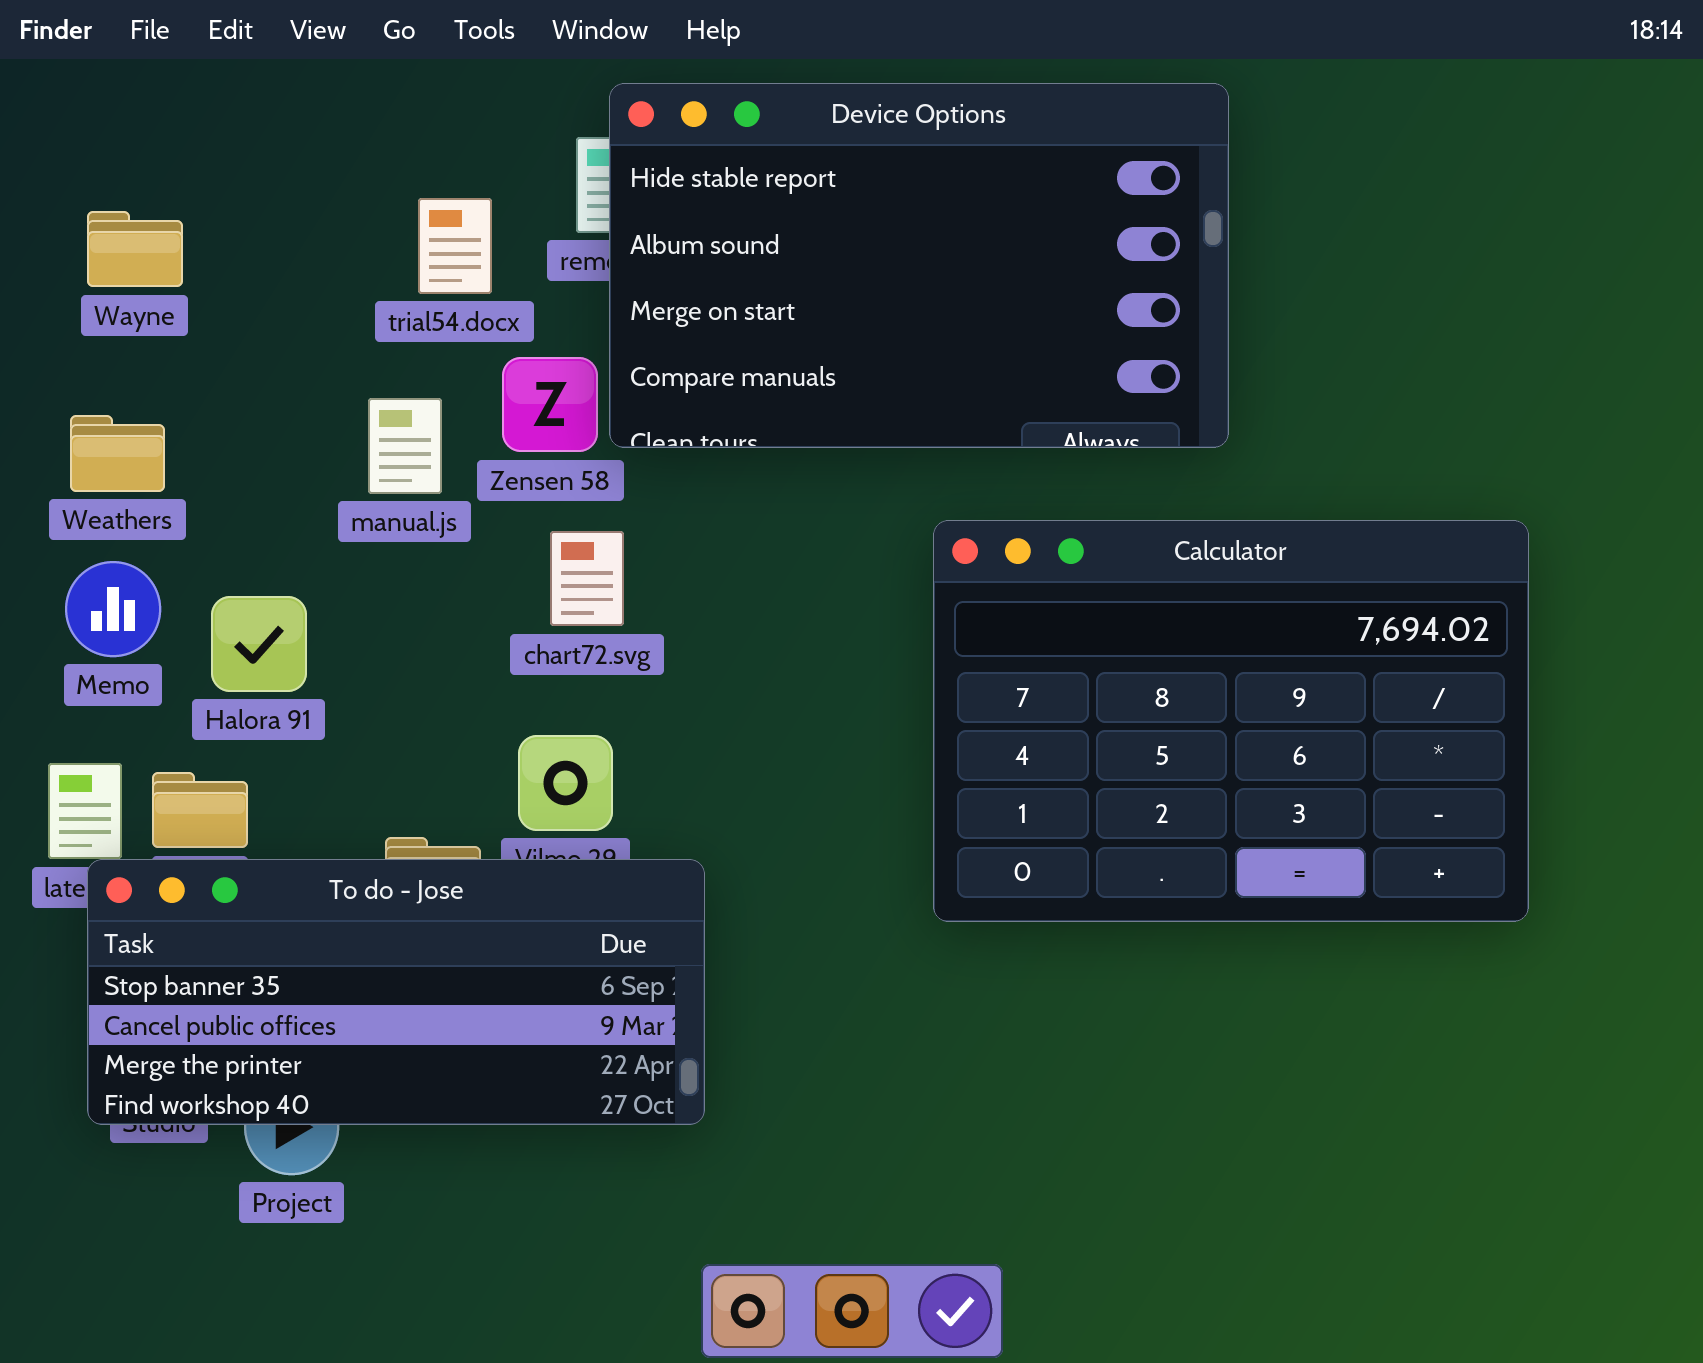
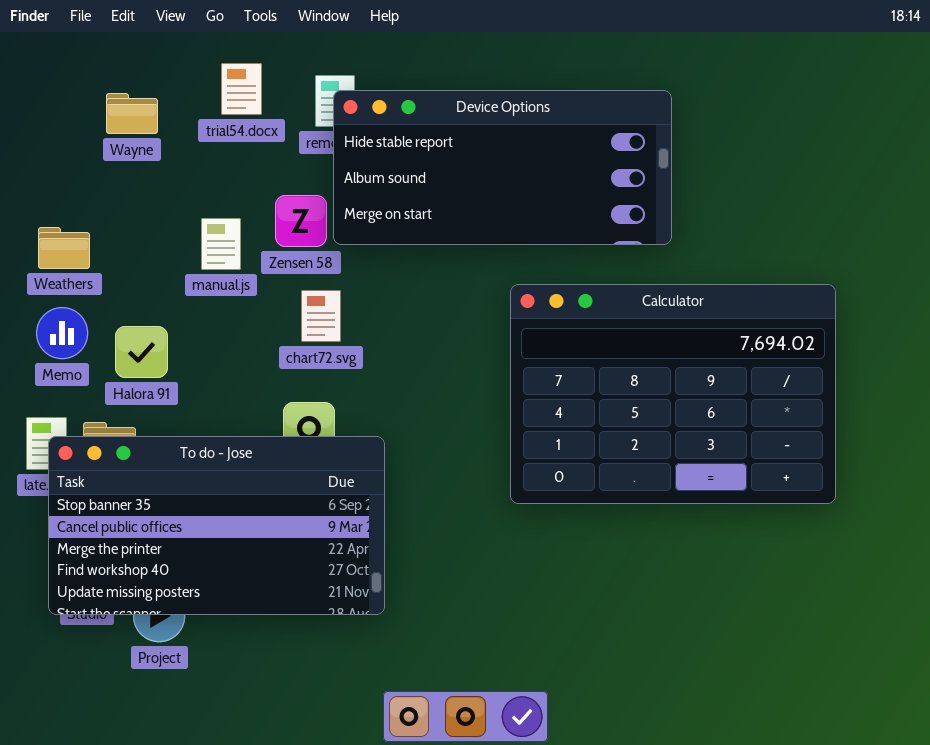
Device Options: [609,83,1229,448] -> [333,90,672,245], resized
trial54.docx: [418,198,492,294] -> [221,63,262,115], moved
Wayne: [87,211,183,287] -> [106,93,158,134], moved
To do - Jose: [87,859,705,1125] -> [48,436,385,615], resized

